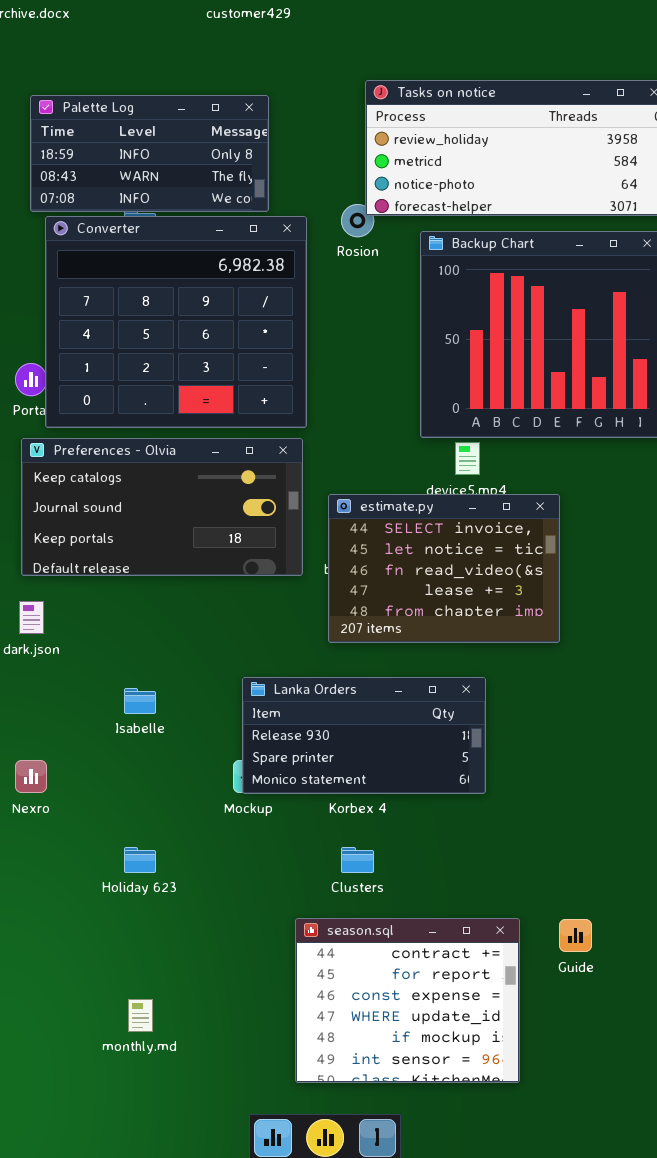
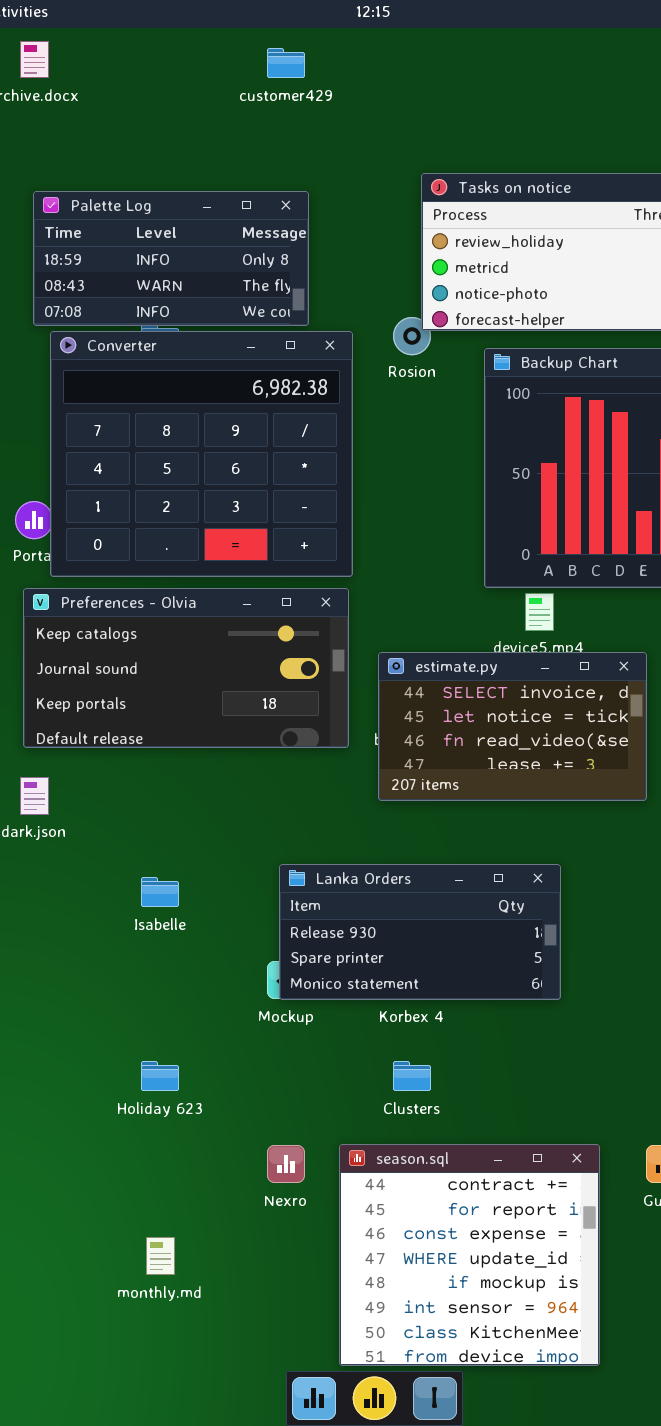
estimate.py: [328,494,560,643] -> [378,652,647,801], resized
Nexro: [15,760,47,793] -> [267,1145,305,1183], moved
season.sql: [295,918,520,1083] -> [339,1144,600,1366], resized

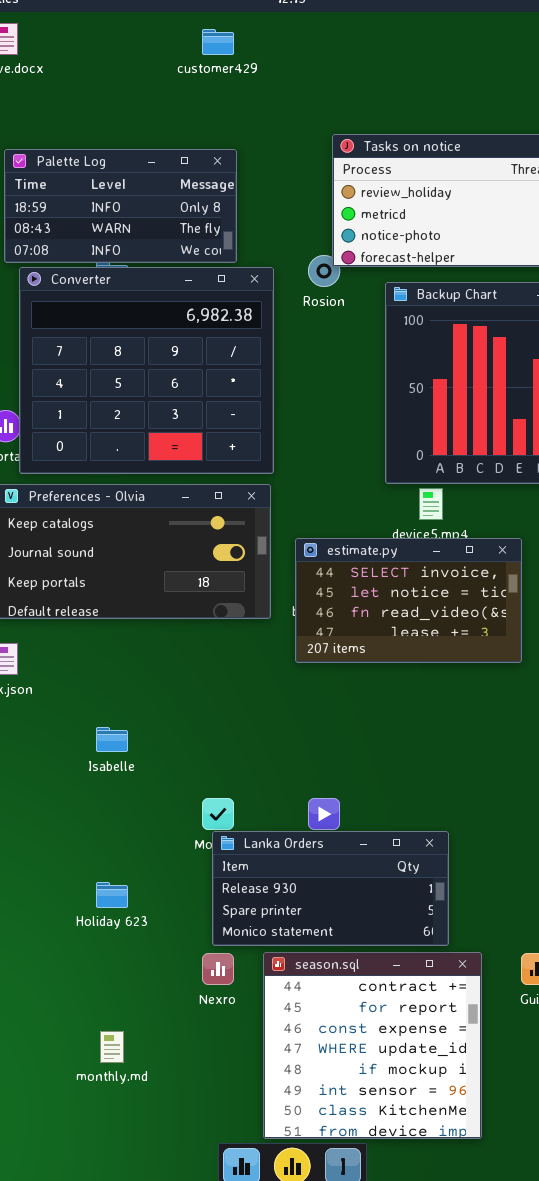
Lanka Orders: [279,864,561,1000] -> [212,831,449,946], moved

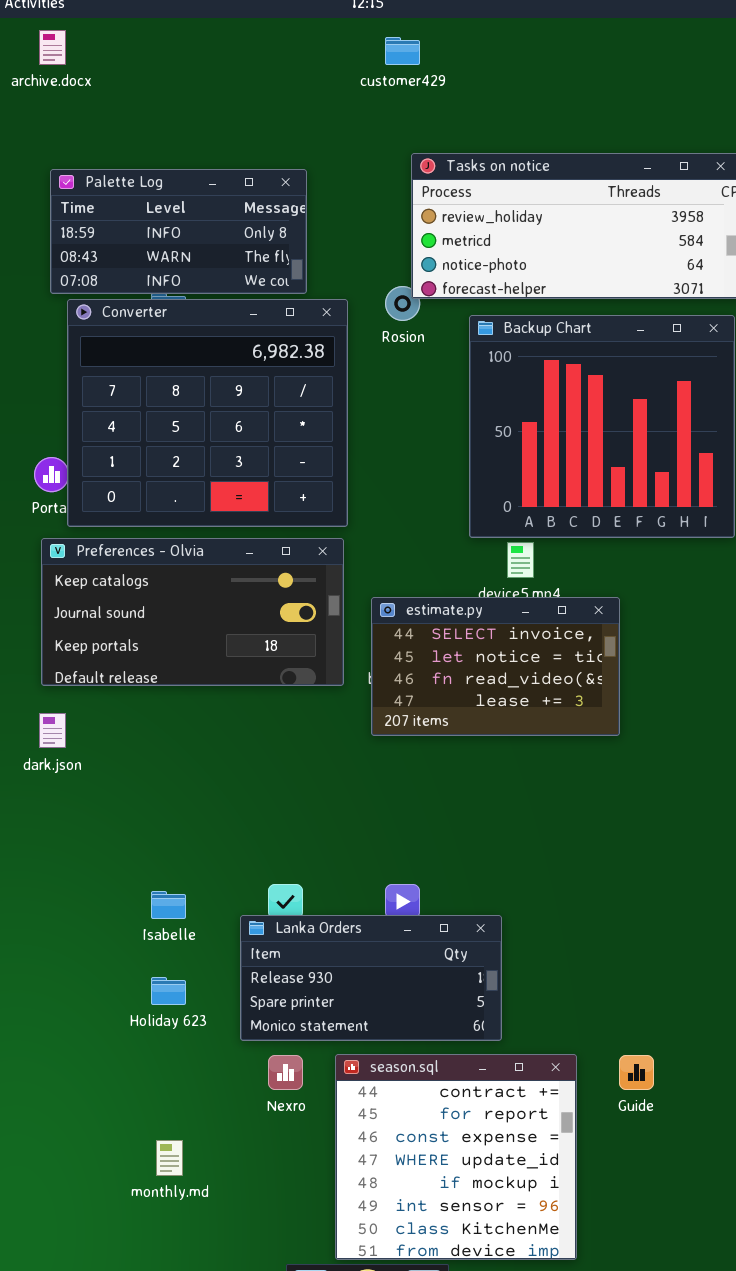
customer429: [202,29,234,55] -> [385,37,420,65], moved
Isabelle: [96,727,128,752] -> [151,891,186,919], moved
Lanka Orders: [212,831,449,946] -> [240,915,502,1041], moved

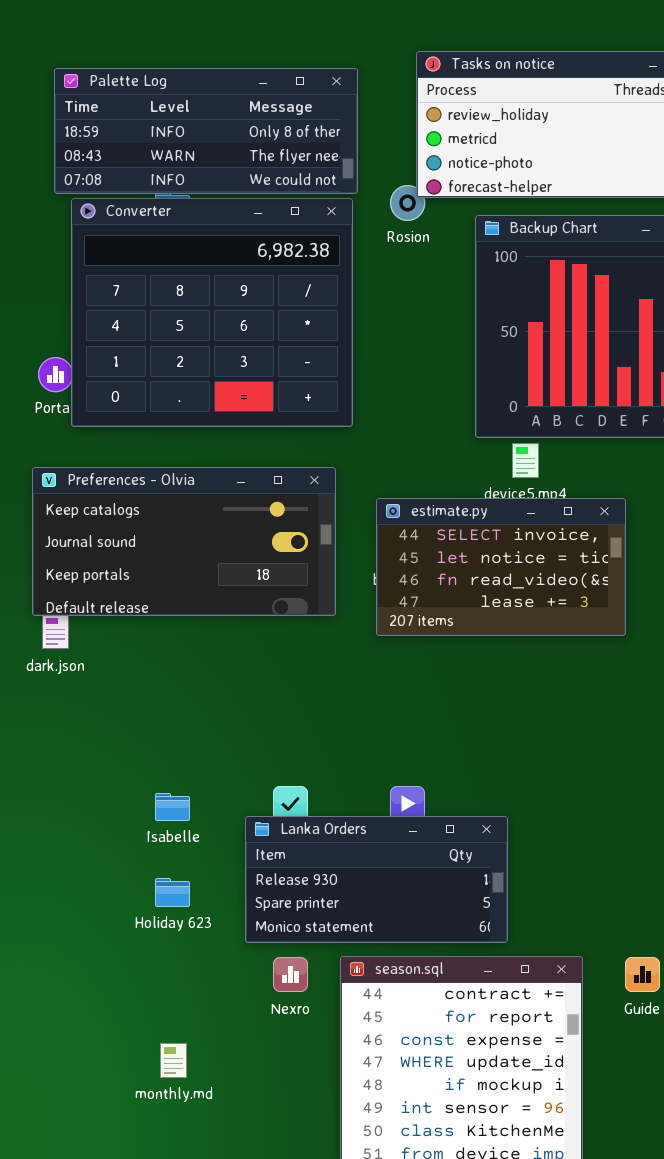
Palette Log: [50,169,307,294] -> [54,68,358,194], resized
Preferences - Olvia: [41,538,344,686] -> [32,467,336,616], moved

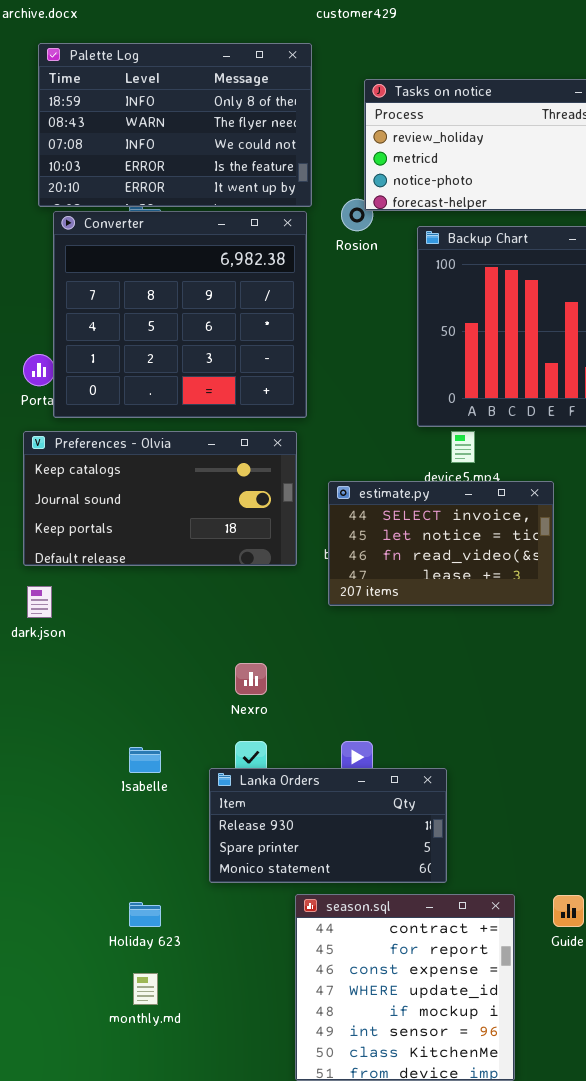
Palette Log: [54,68,358,194] -> [38,43,312,207], resized
Preferences - Olvia: [32,467,336,616] -> [23,431,297,566], moved
Holiday 623: [155,878,190,907] -> [129,902,161,927], moved
Nexro: [273,957,308,992] -> [235,663,267,695], moved

